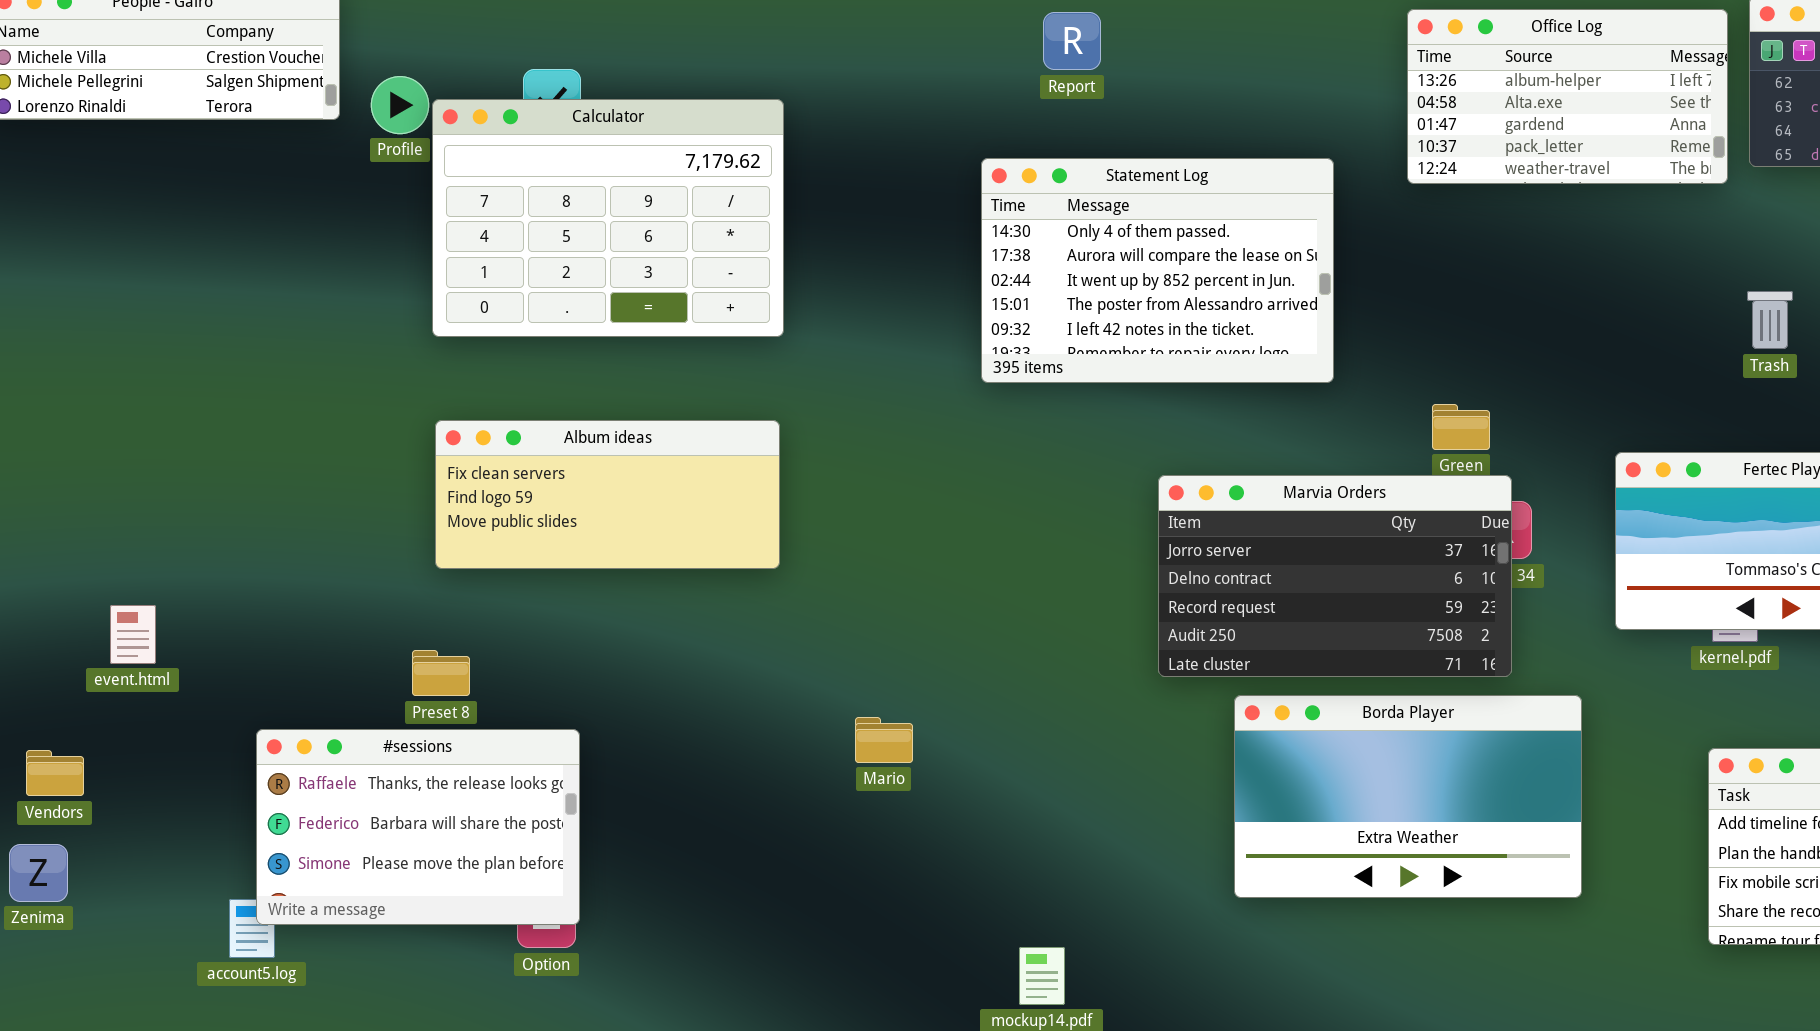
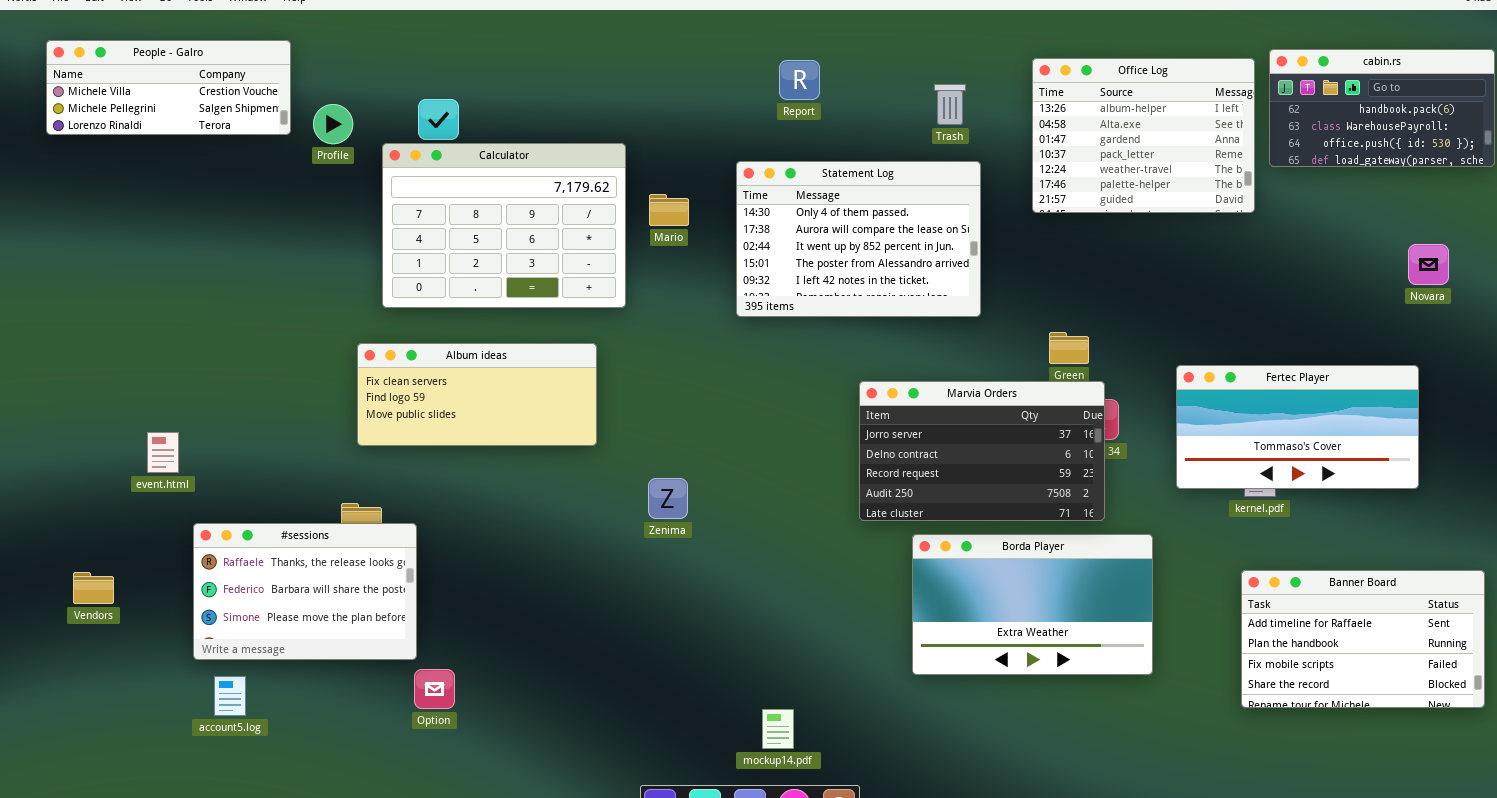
Office Log: [1407,9,1728,184] -> [1032,58,1255,213], resized
Calculator: [432,99,784,337] -> [382,143,626,308], moved
Trash: [1747,291,1793,349] -> [934,84,966,125], moved
event.html: [110,605,156,664] -> [147,432,179,473], moved
Mario: [855,717,913,763] -> [649,194,689,226], moved
#sessions: [256,729,580,925] -> [193,523,417,660], moved
Zenima: [9,844,68,902] -> [648,478,688,519], moved

